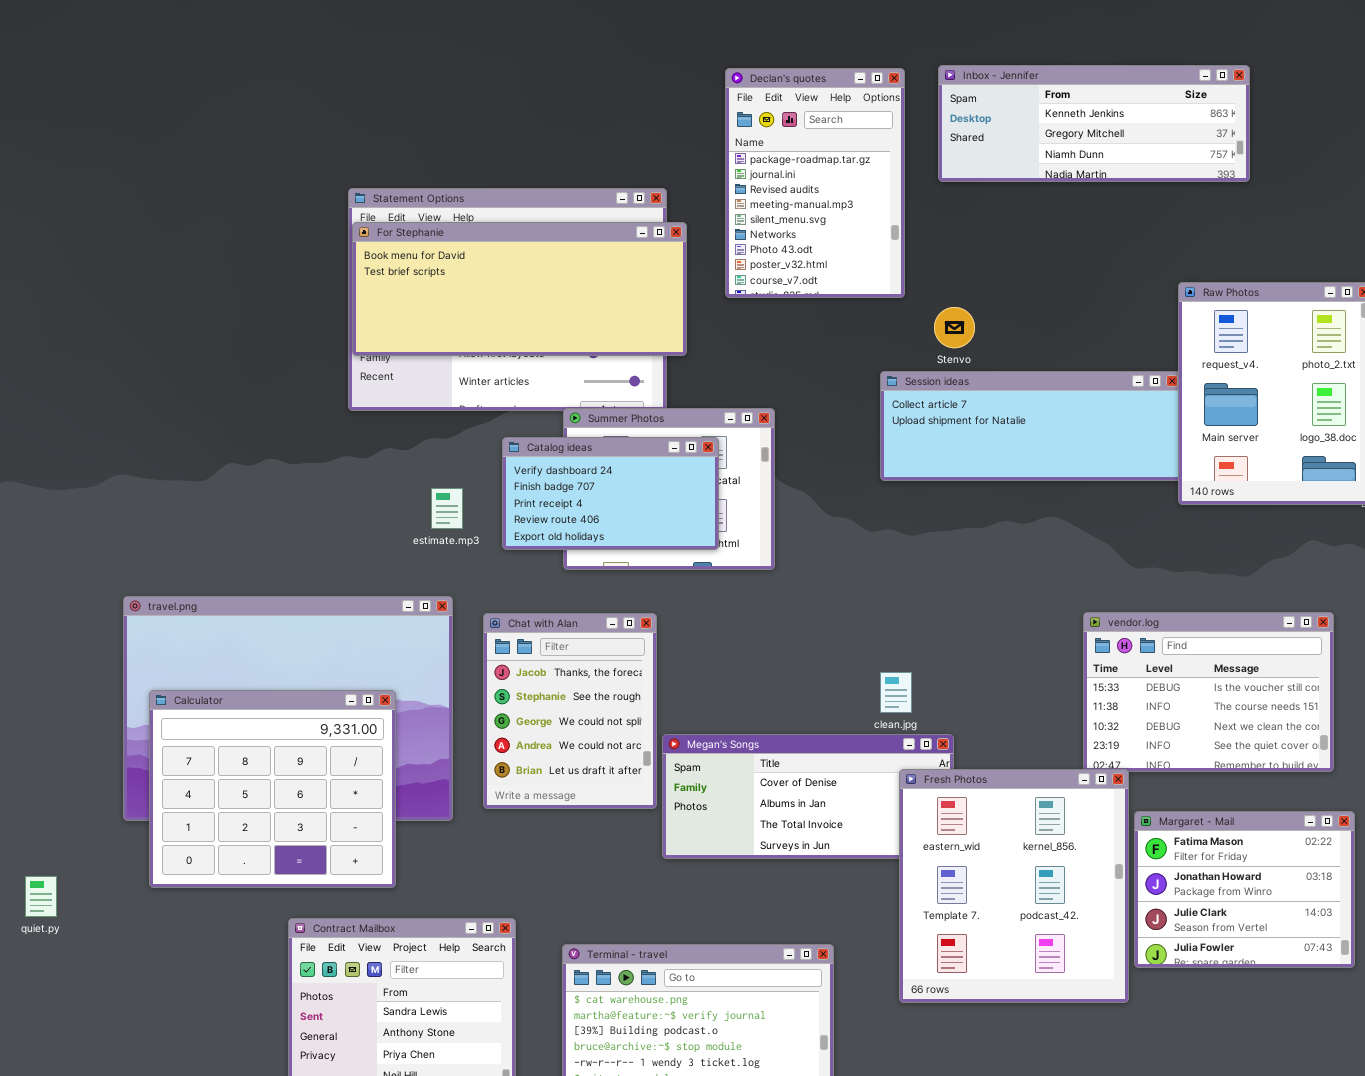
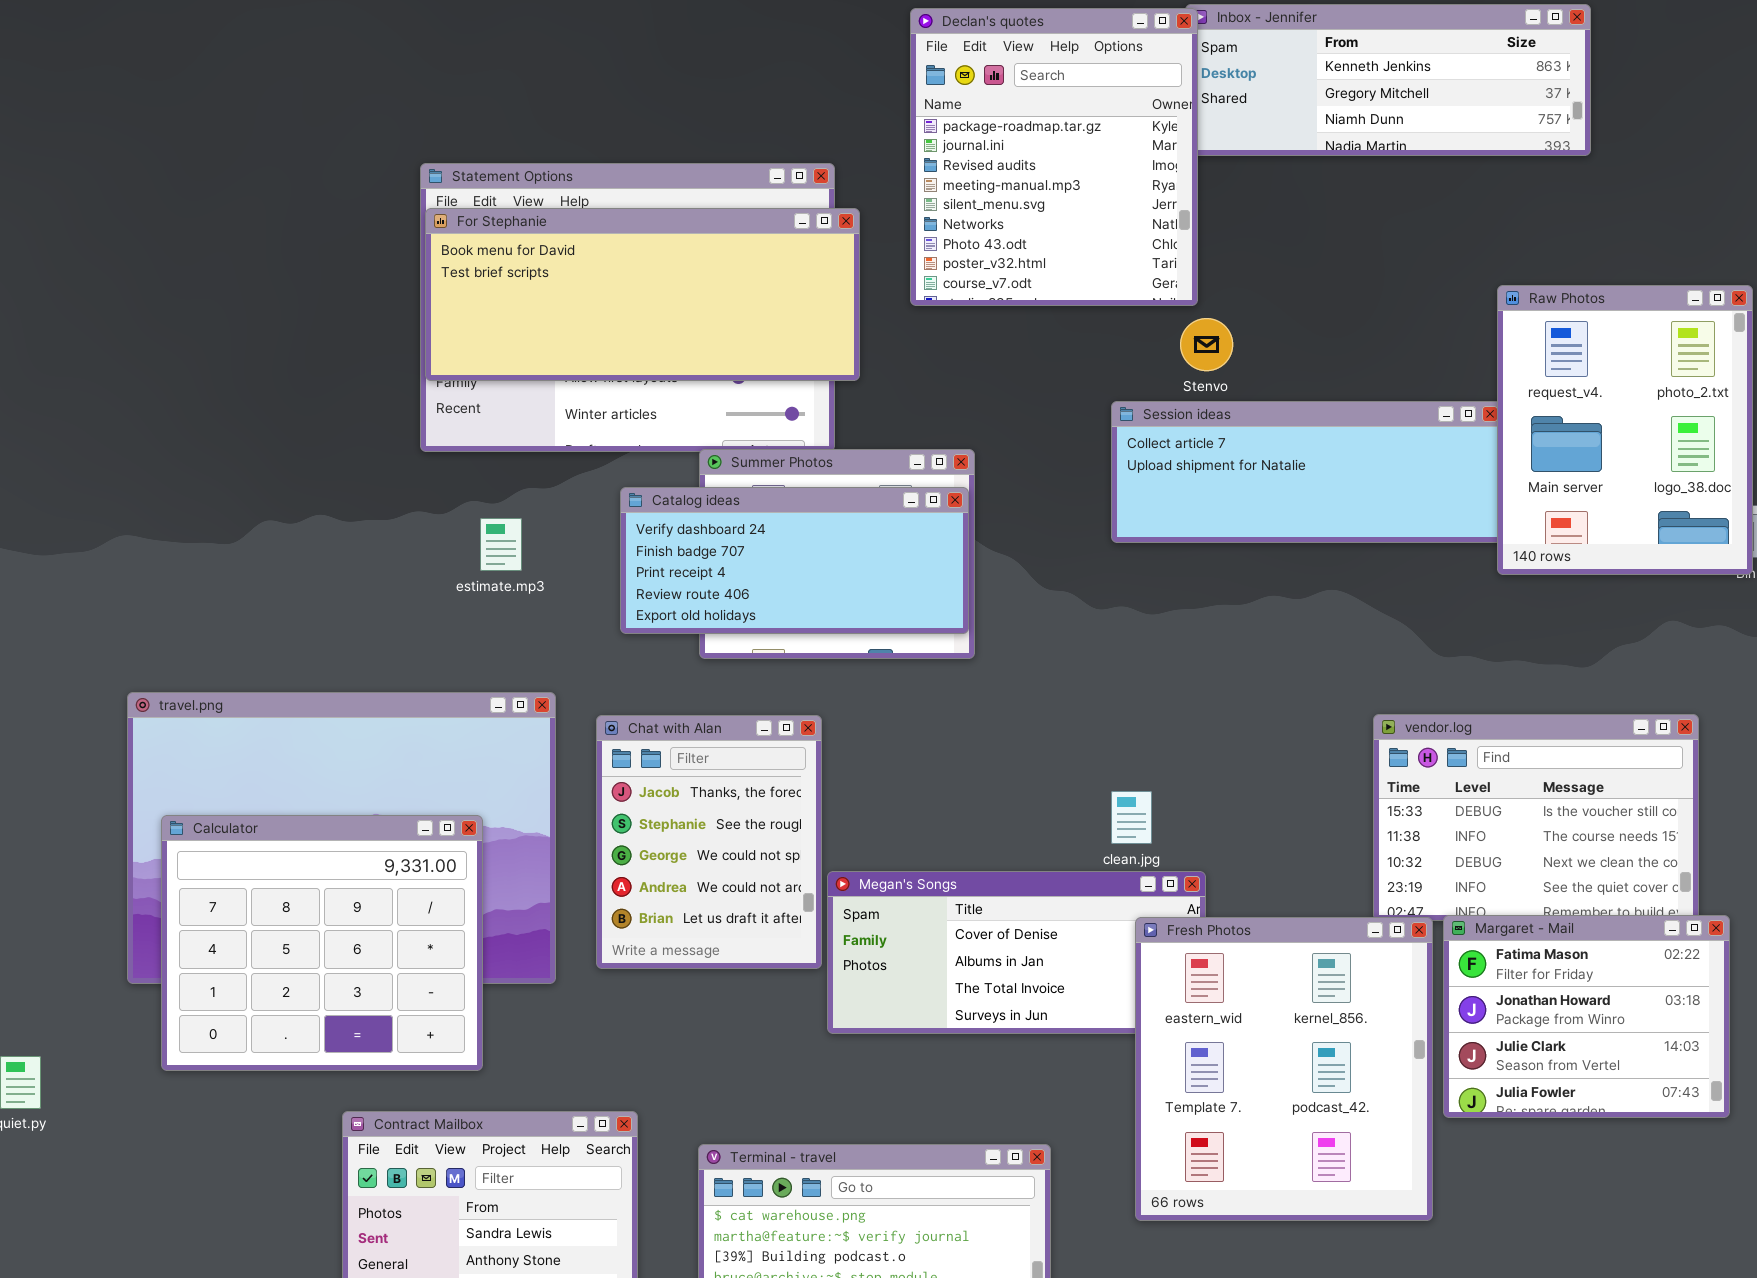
Declan's quotes: [725,68,905,298] -> [910,8,1198,306], resized
Catalog ideas: [502,437,719,550] -> [620,487,969,634], resized
estimate.mp3: [431,488,463,529] -> [480,518,522,571], moved
Margaret - Mail: [1134,811,1355,968] -> [1443,915,1730,1118], moved

